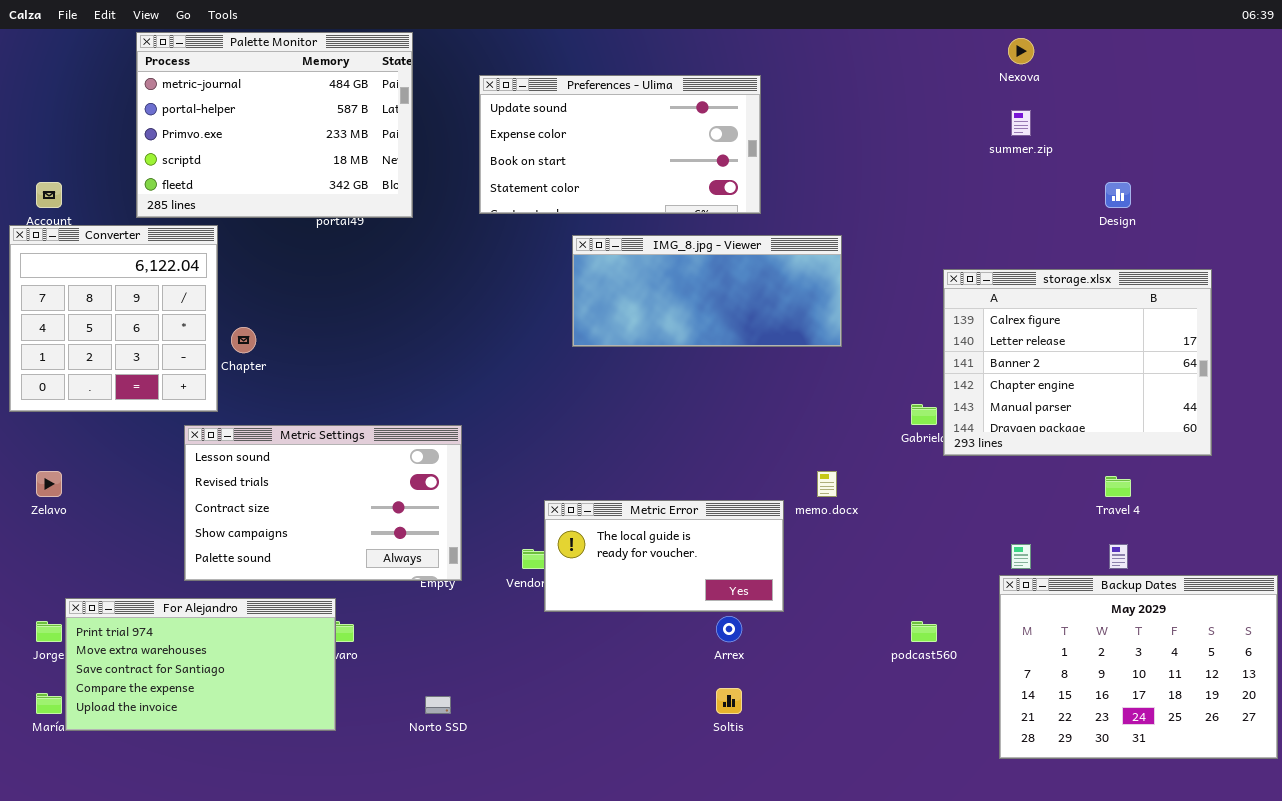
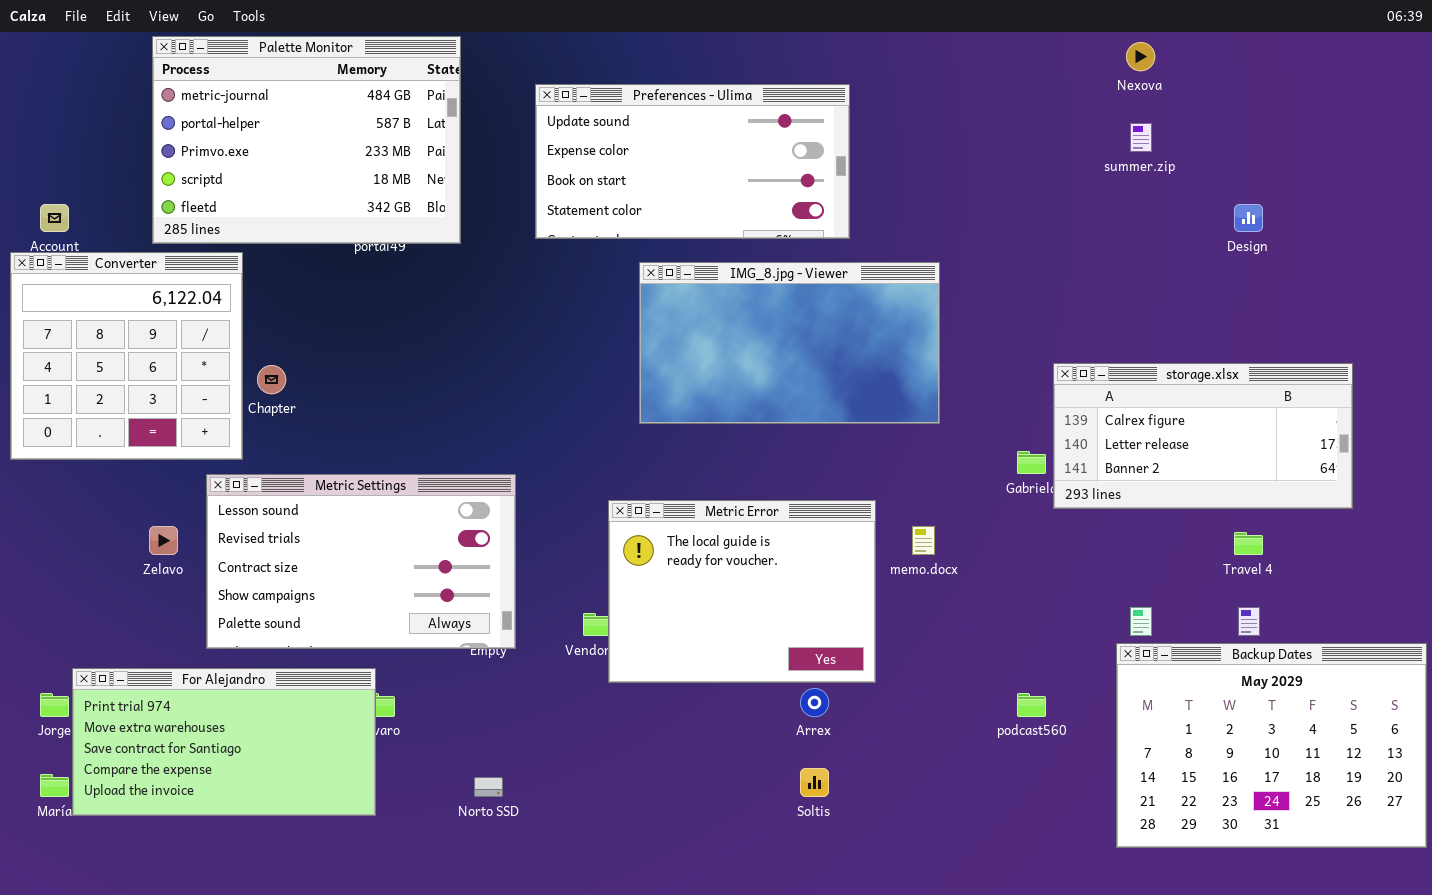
IMG_8.jpg - Viewer: [572,235,842,347] -> [639,262,940,424], resized
storage.xlsx: [943,269,1212,456] -> [1053,363,1353,509], resized
Zelavo: [36,471,62,497] -> [149,526,178,555], moved
Metric Error: [544,500,784,612] -> [608,500,876,683], resized

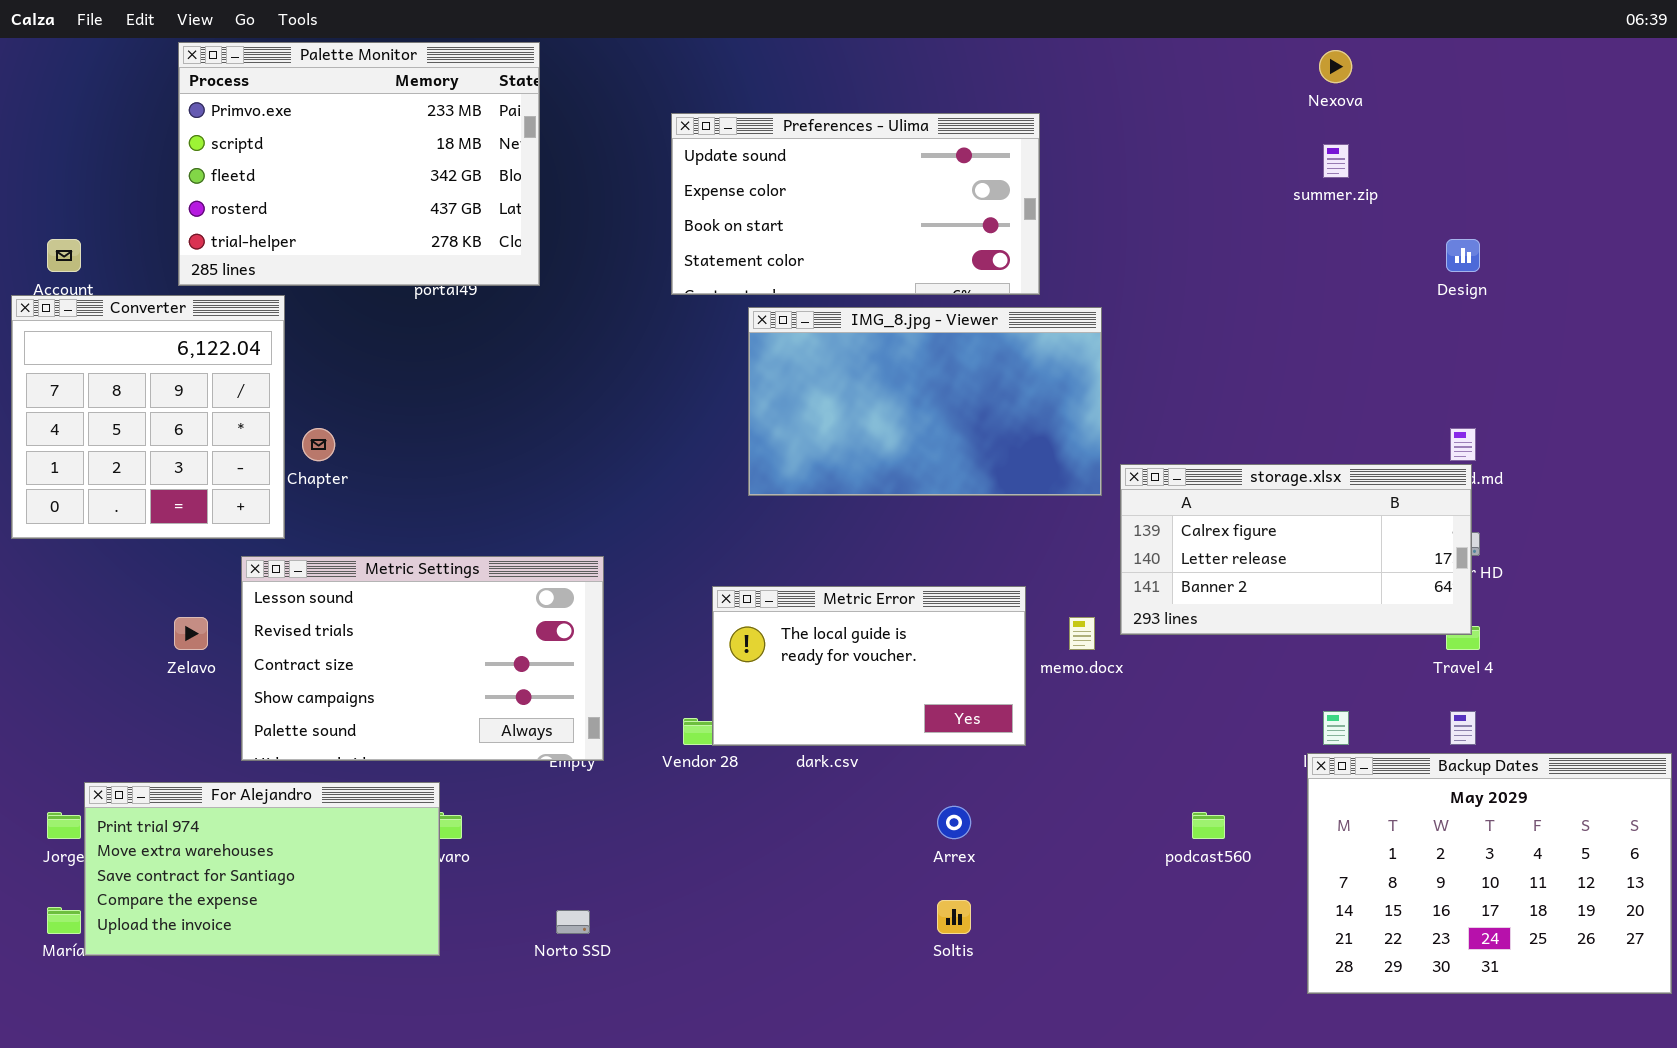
Palette Monitor: [152,36,461,244] -> [178,42,540,286], scrolled down 2 rows
Preferences - Ulima: [535,84,850,239] -> [671,113,1040,295], moved
storage.xlsx: [1053,363,1353,509] -> [1120,464,1472,635], moved
Metric Error: [608,500,876,683] -> [712,586,1026,746], resized

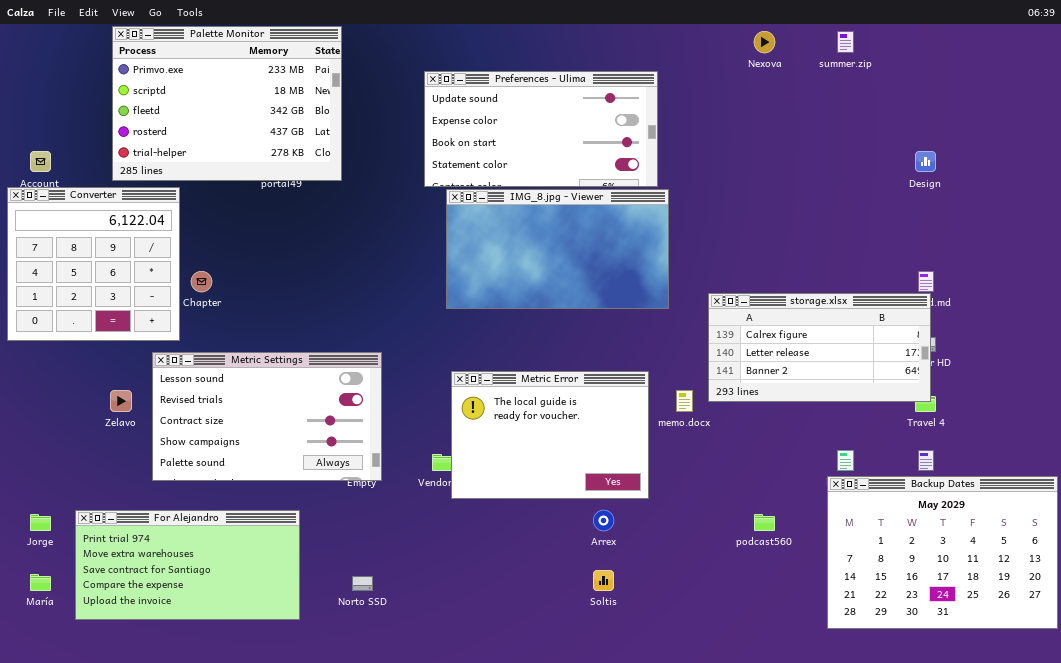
Nexova: [1319,50,1352,83] -> [754,31,775,53], moved
summer.zip: [1323,144,1349,178] -> [837,31,854,53], moved
IMG_8.jpg - Viewer: [748,307,1102,496] -> [446,189,669,309], moved
Metric Error: [712,586,1026,746] -> [451,371,649,499], resized
For Alejandro: [84,782,440,956] -> [75,510,300,620], moved

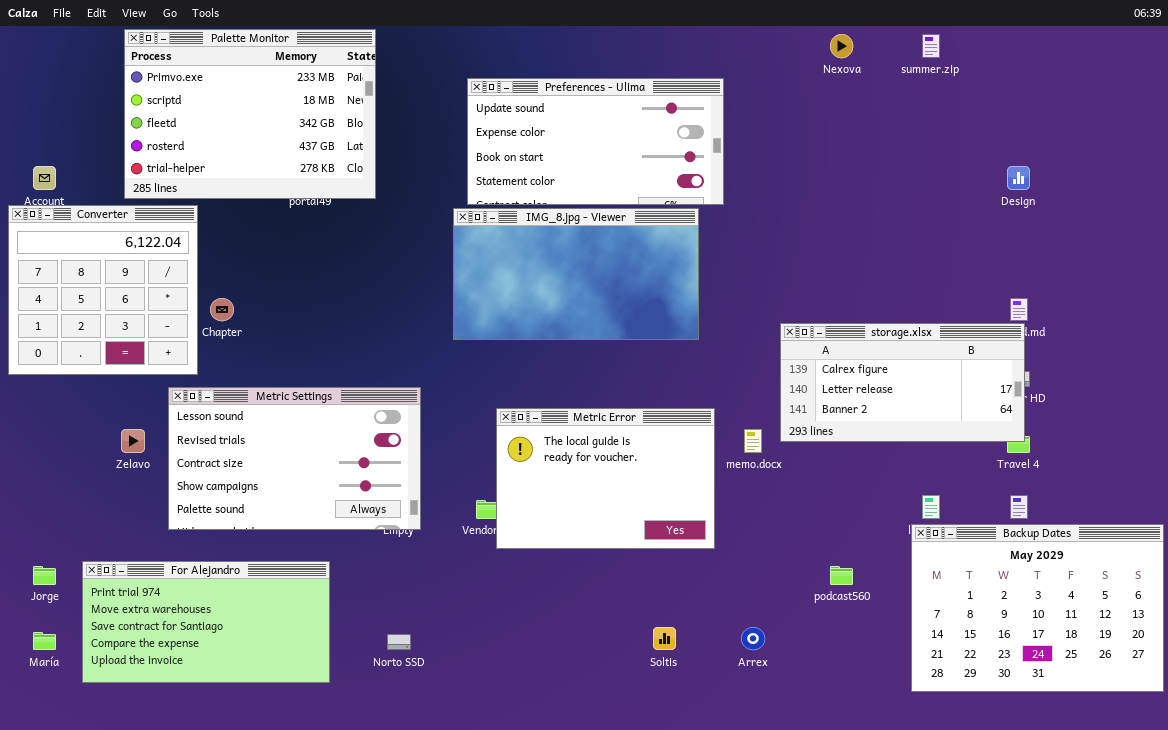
IMG_8.jpg - Viewer: [446,189,669,309] -> [453,208,699,340], moved
Arrex: [593,510,614,531] -> [741,627,765,650], moved

